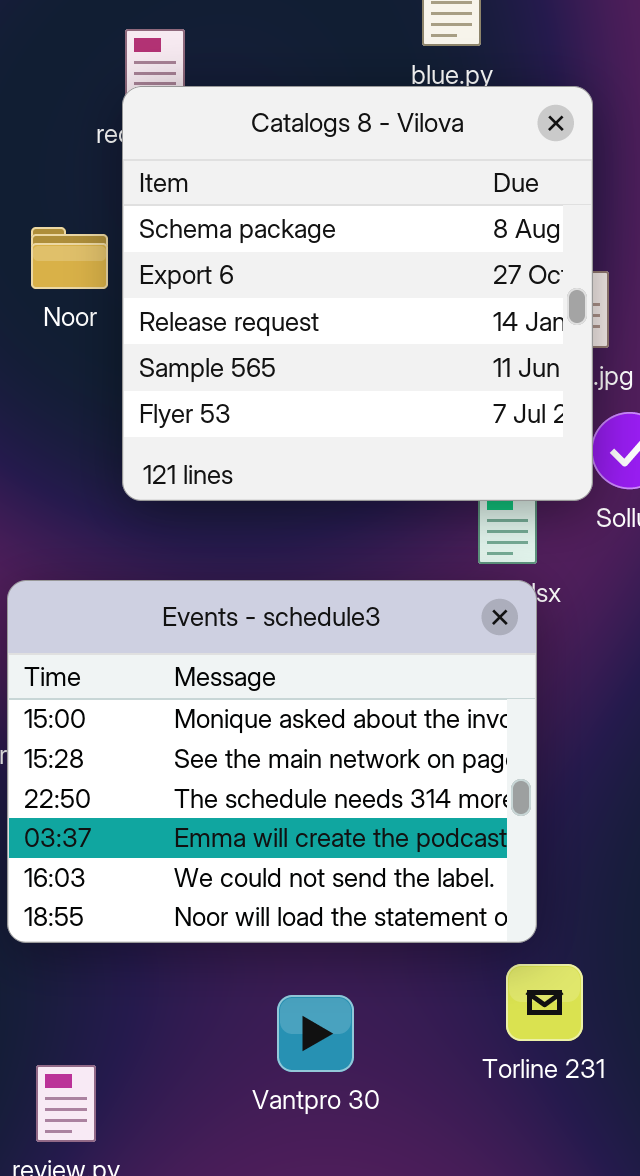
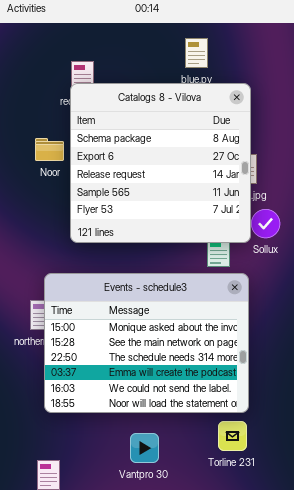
Events - schedule3: [7,580,537,943] -> [44,273,249,413], moved

